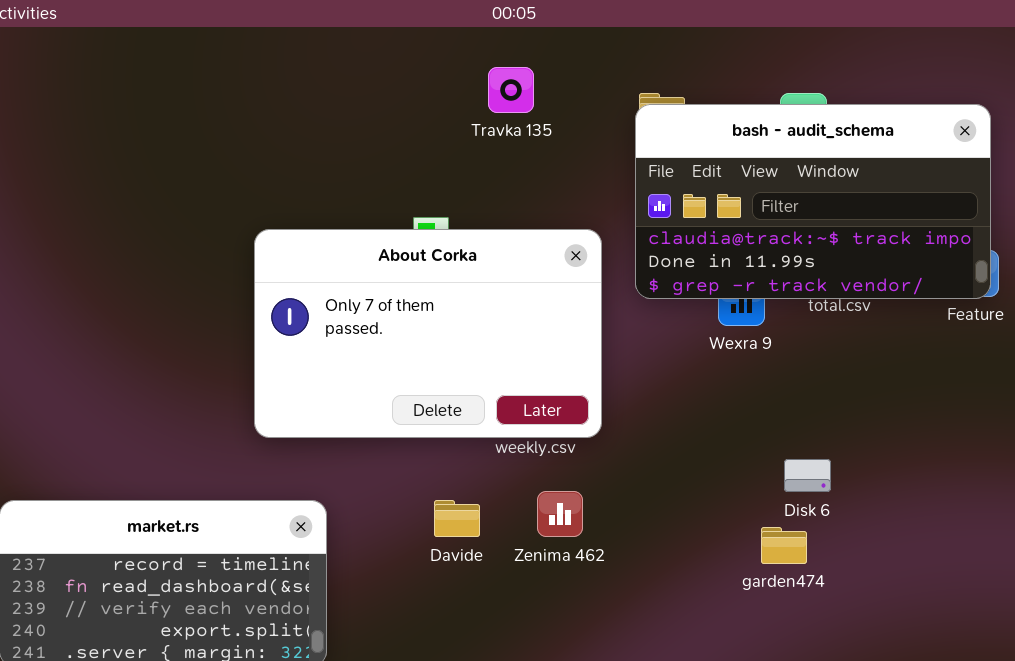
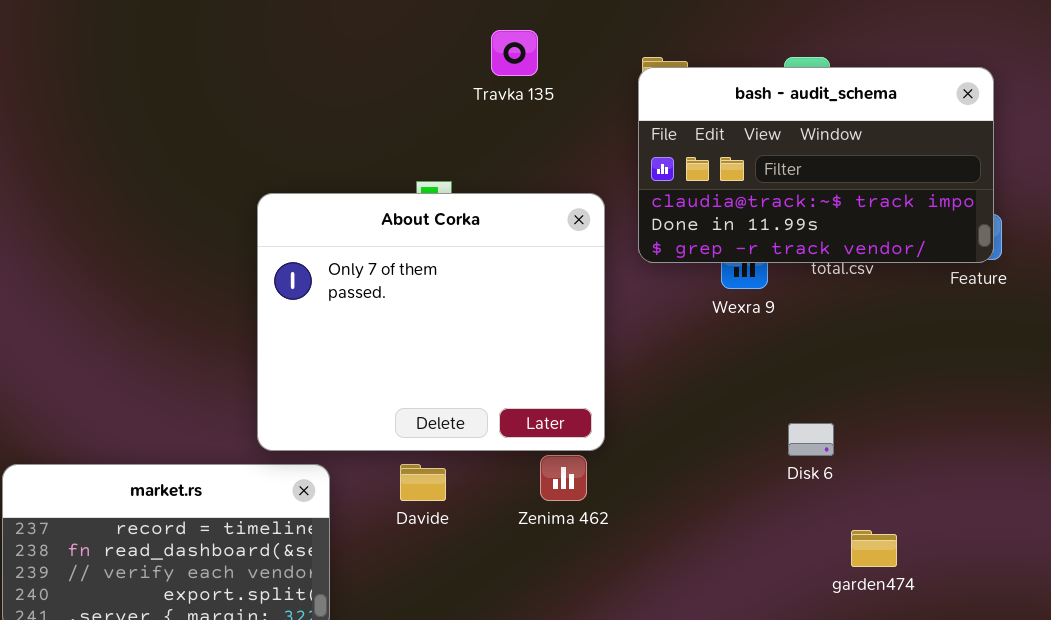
About Corka: [254,229,602,438] -> [257,193,605,451], resized
Davide: [434,500,480,537] -> [400,464,446,501], moved
garden474: [761,527,807,564] -> [851,530,897,567], moved

